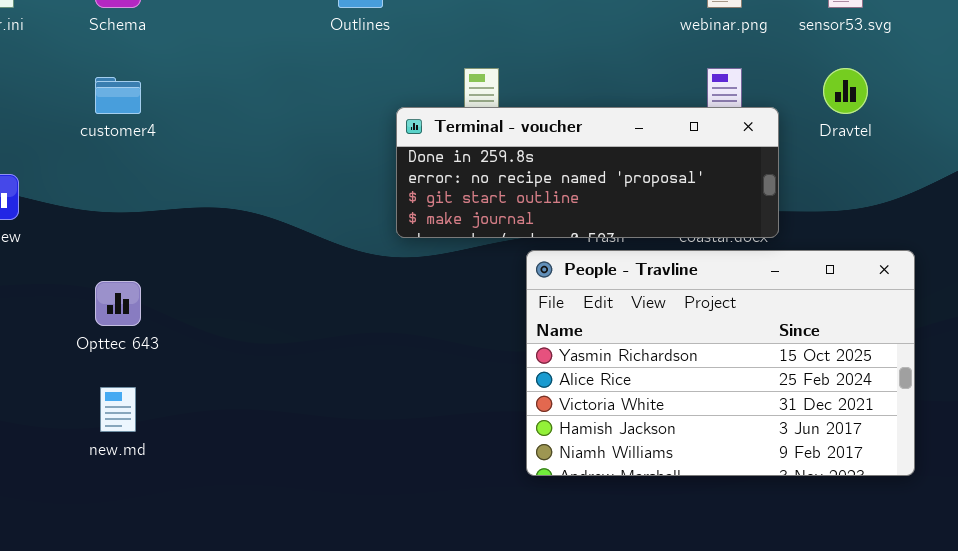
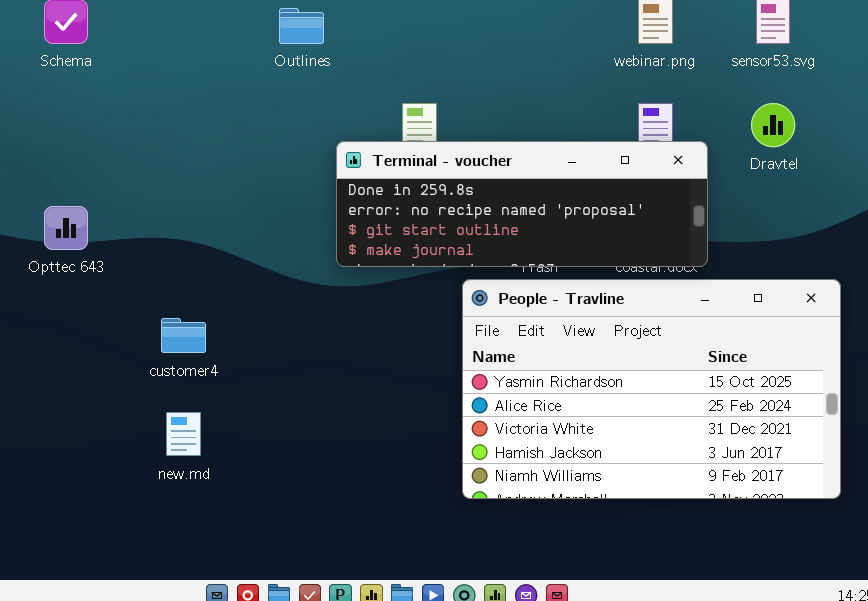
customer4: [95,77,141,114] -> [161,318,206,353], moved
Opttec 643: [95,281,141,326] -> [44,206,88,250], moved
new.md: [100,387,136,432] -> [166,412,201,456], moved

